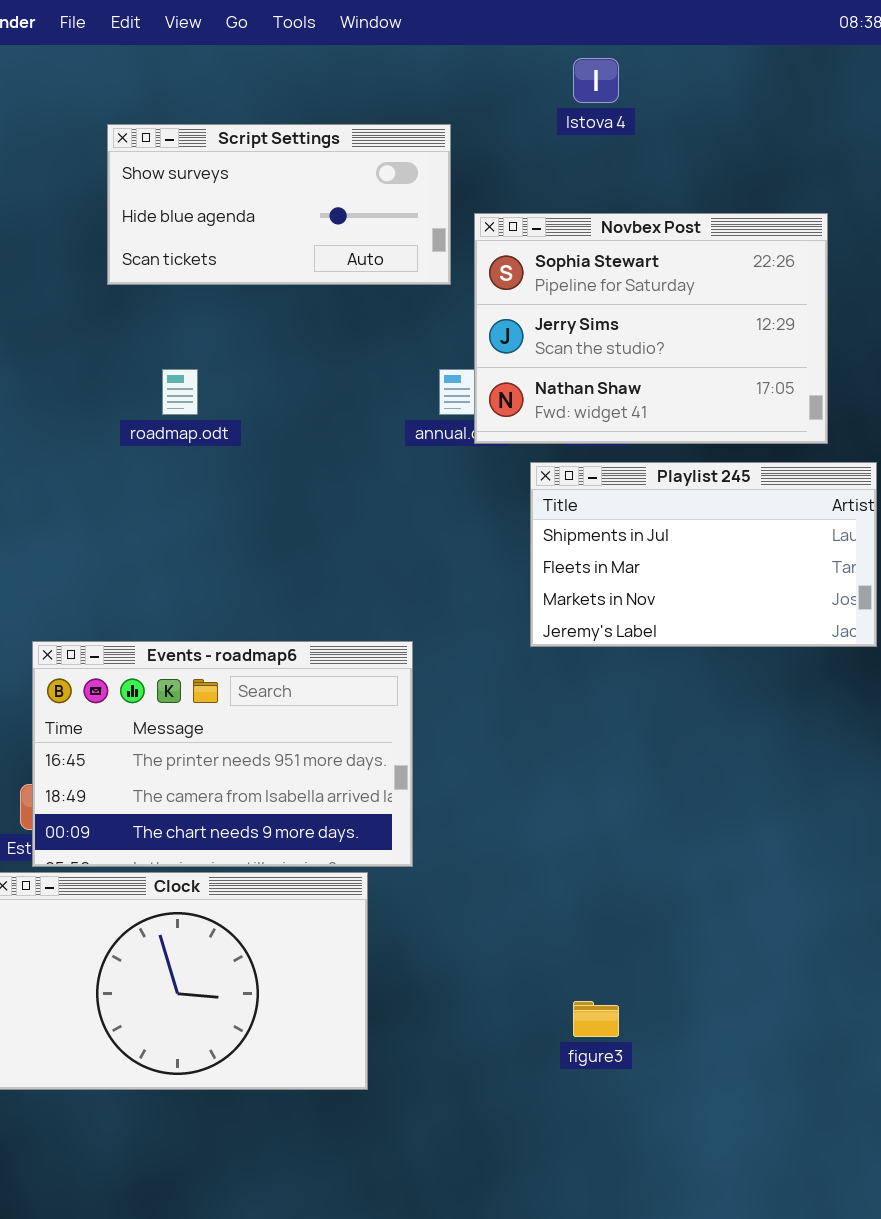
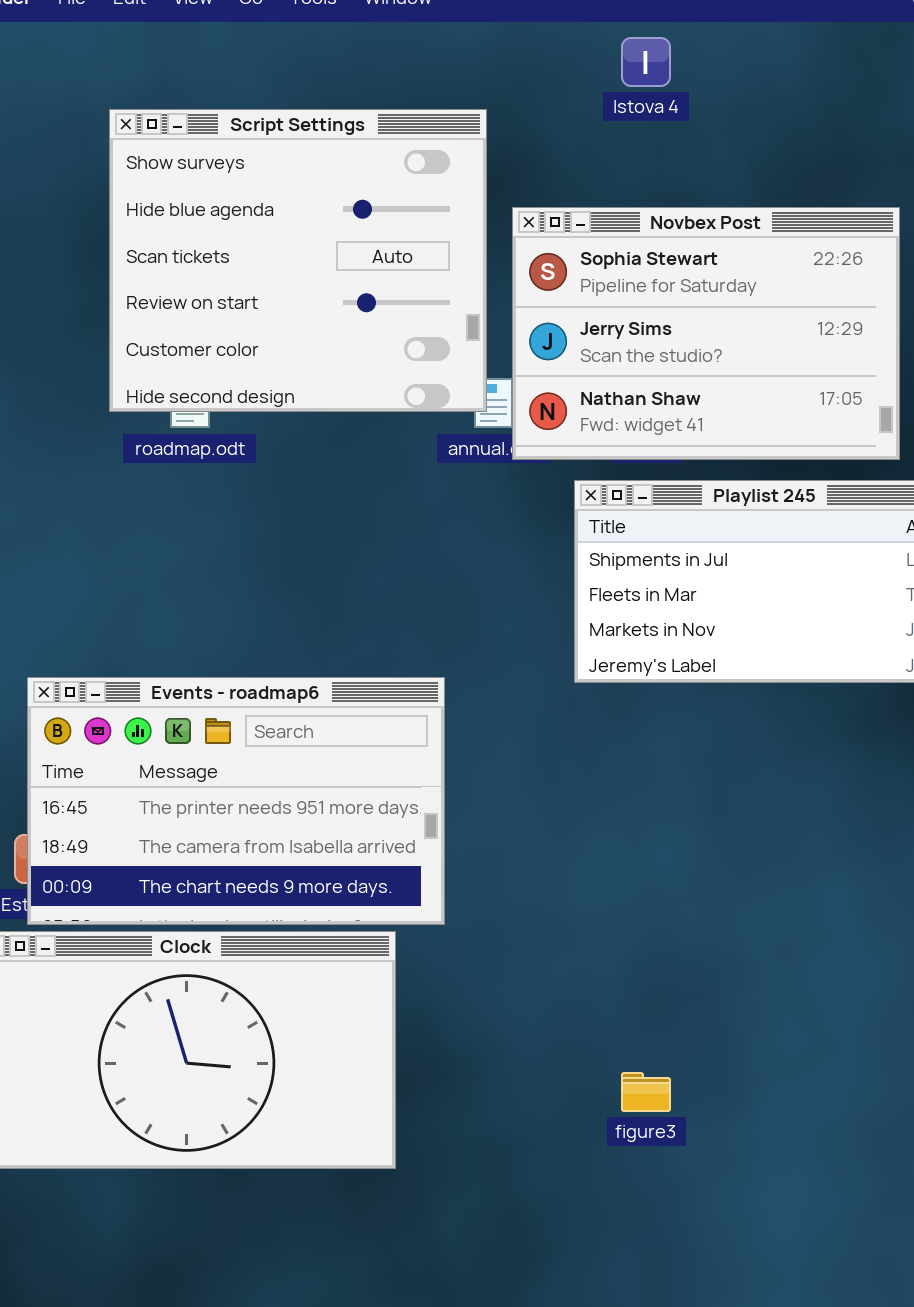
Script Settings: [107,124,451,285] -> [109,109,487,412], resized

